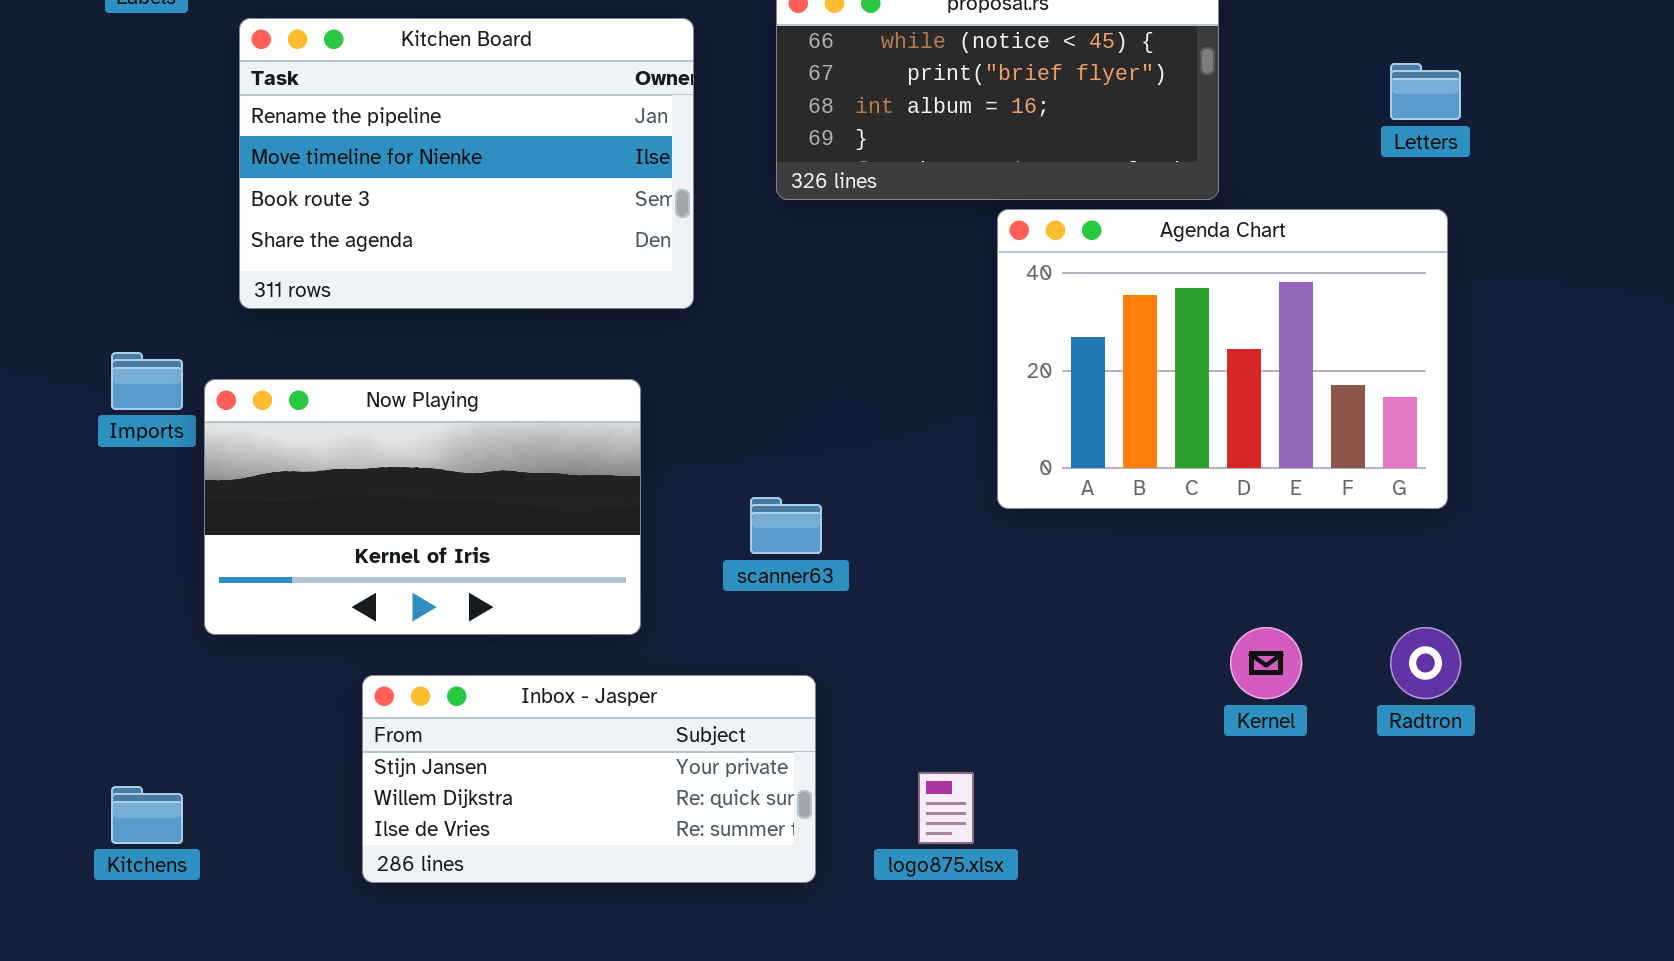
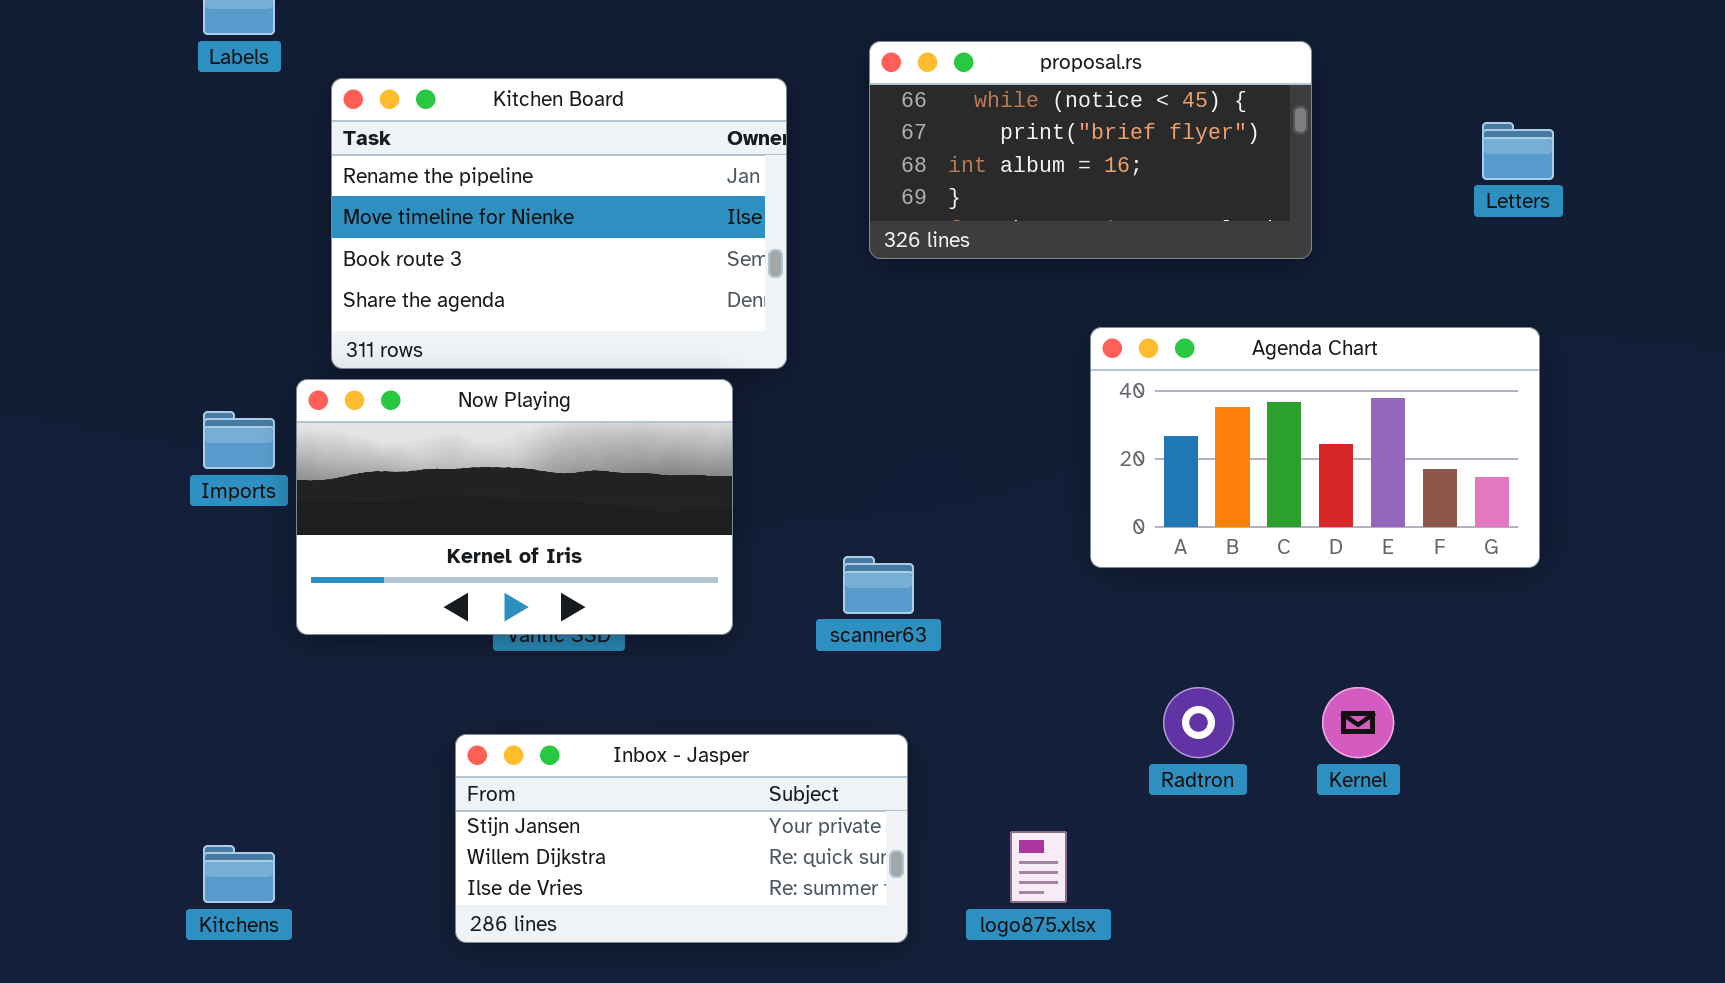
Agenda Chart: [997,209,1448,509] -> [1090,327,1540,568], resized
Now Playing: [204,379,641,635] -> [296,379,733,635], moved
Radtron: [1390,627,1461,699] -> [1163,687,1234,758], moved

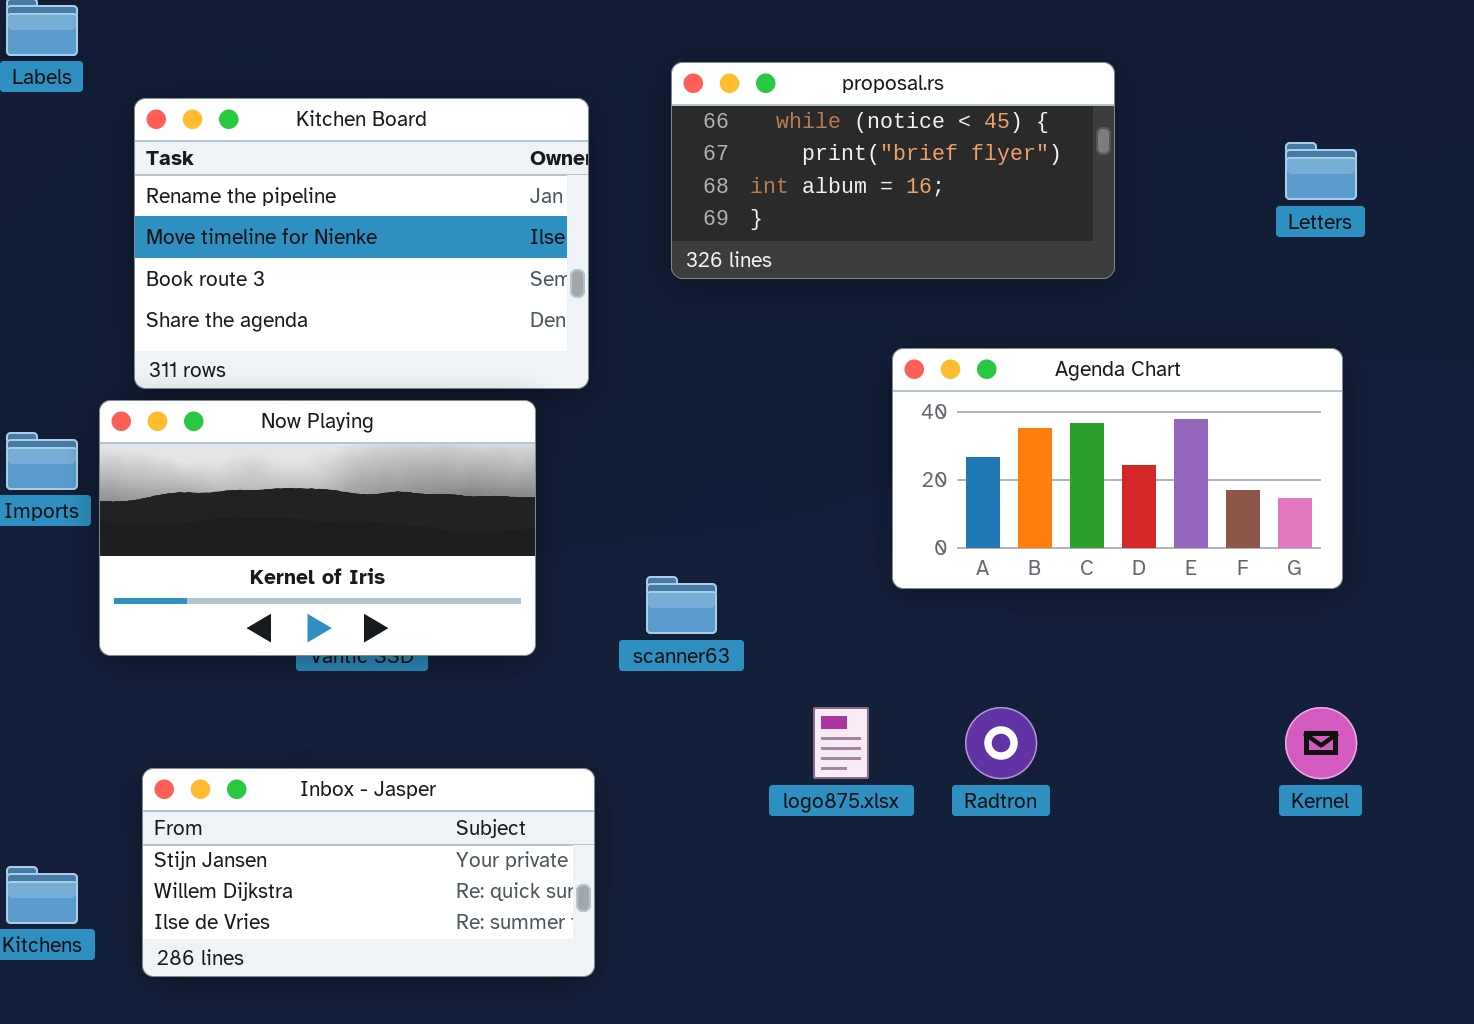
Kernel: [1322,687,1394,758] -> [1285,707,1357,779], moved
Inbox - Jasper: [455,734,908,943] -> [142,768,595,977], moved
logo875.xlsx: [1010,831,1067,903] -> [813,707,869,779], moved

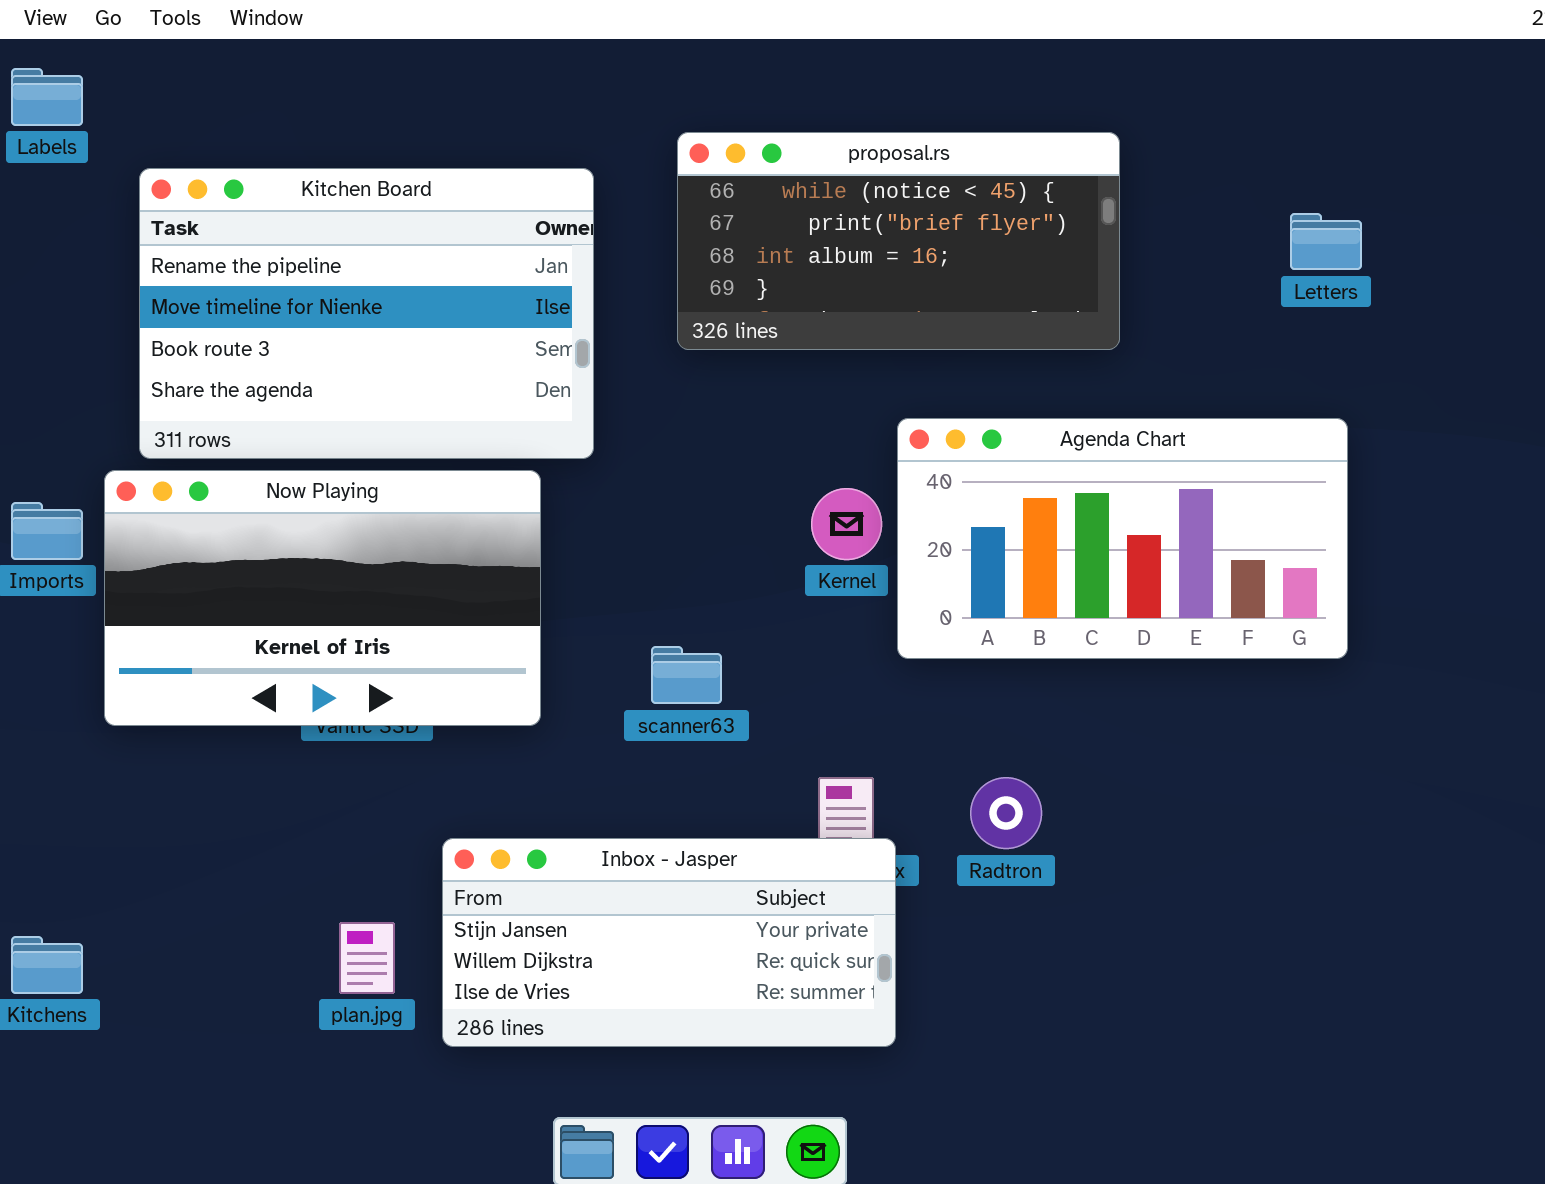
Kernel: [1285,707,1357,779] -> [811,488,882,560], moved
Inbox - Jasper: [142,768,595,977] -> [442,838,896,1047], moved

